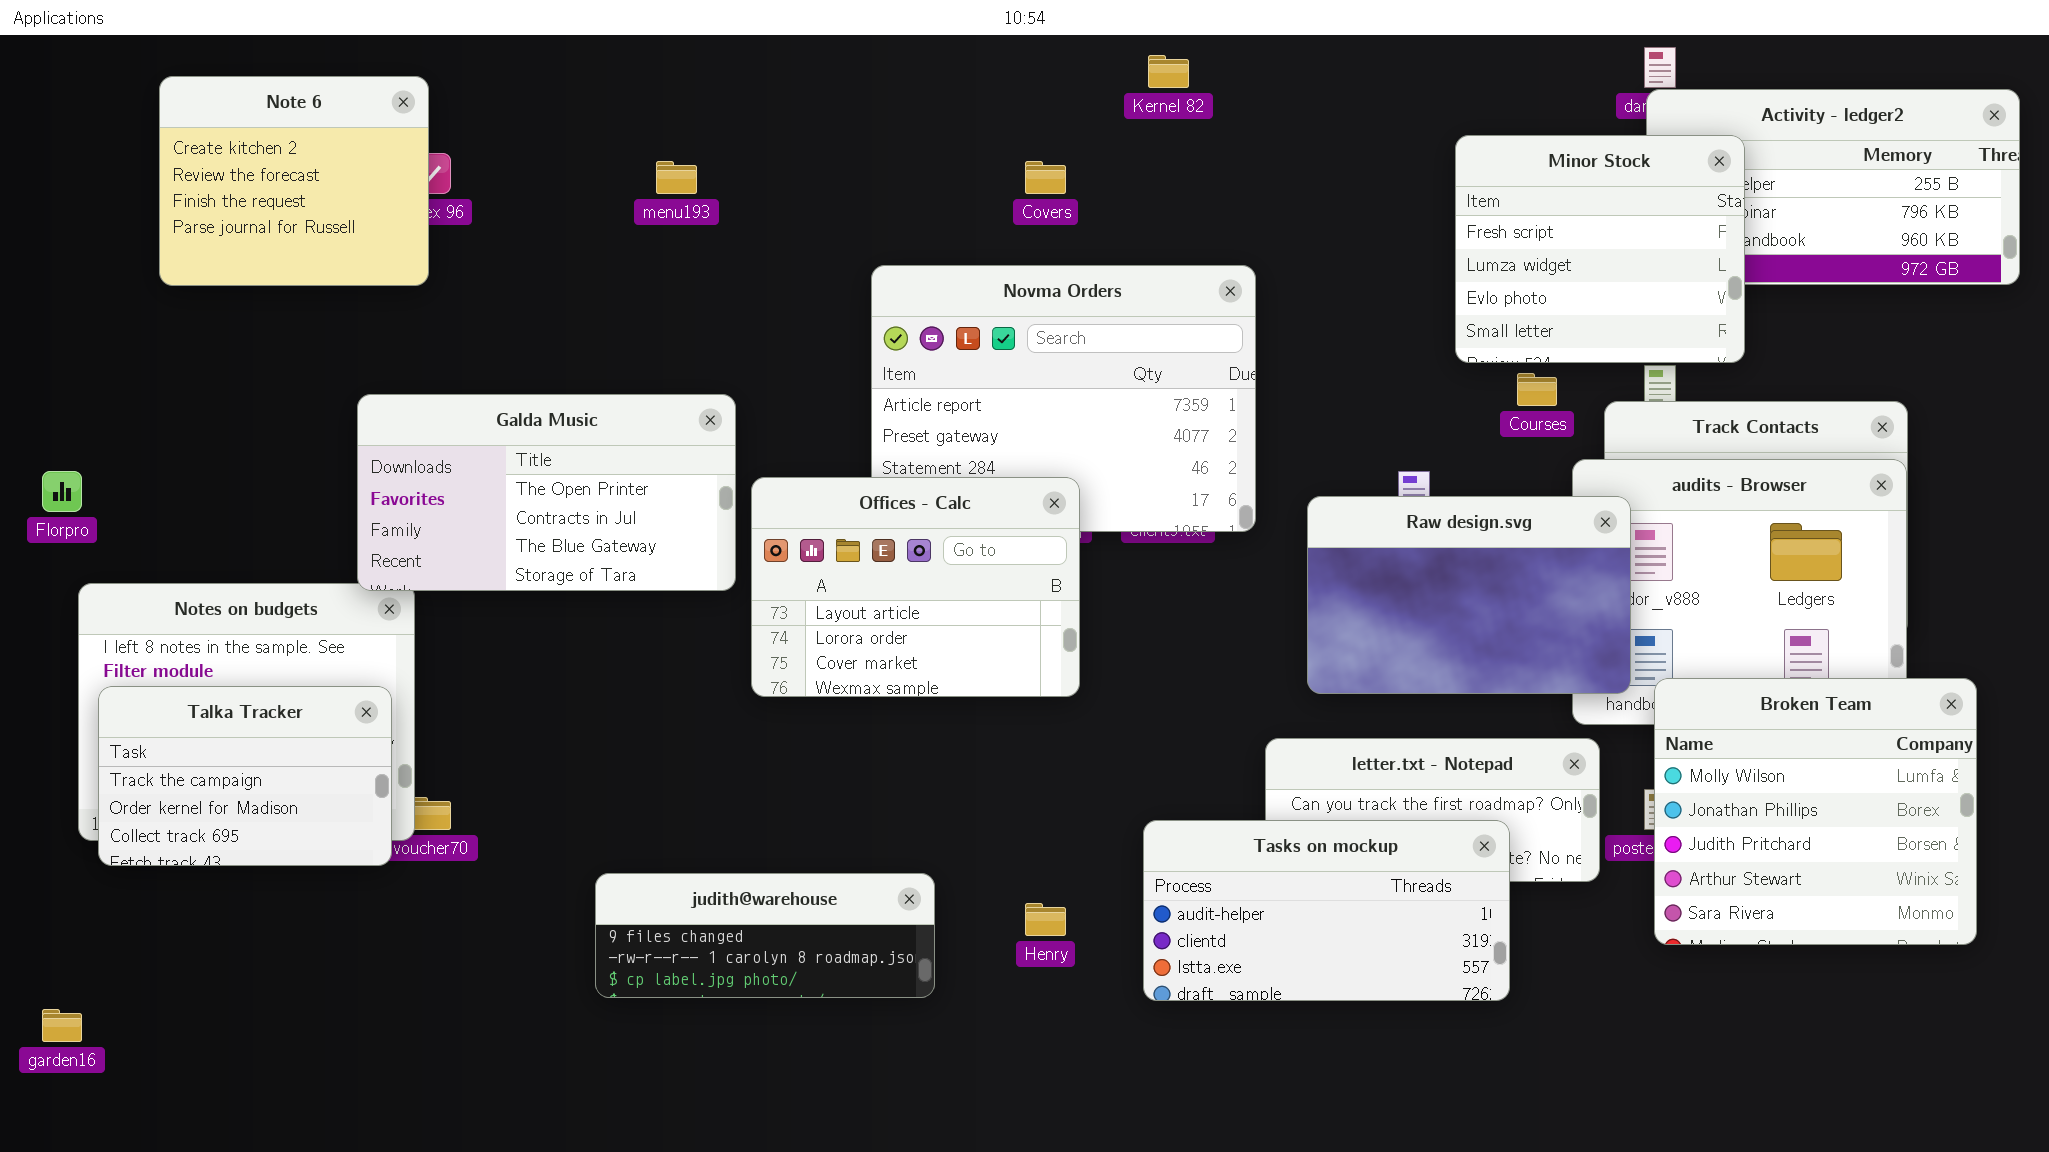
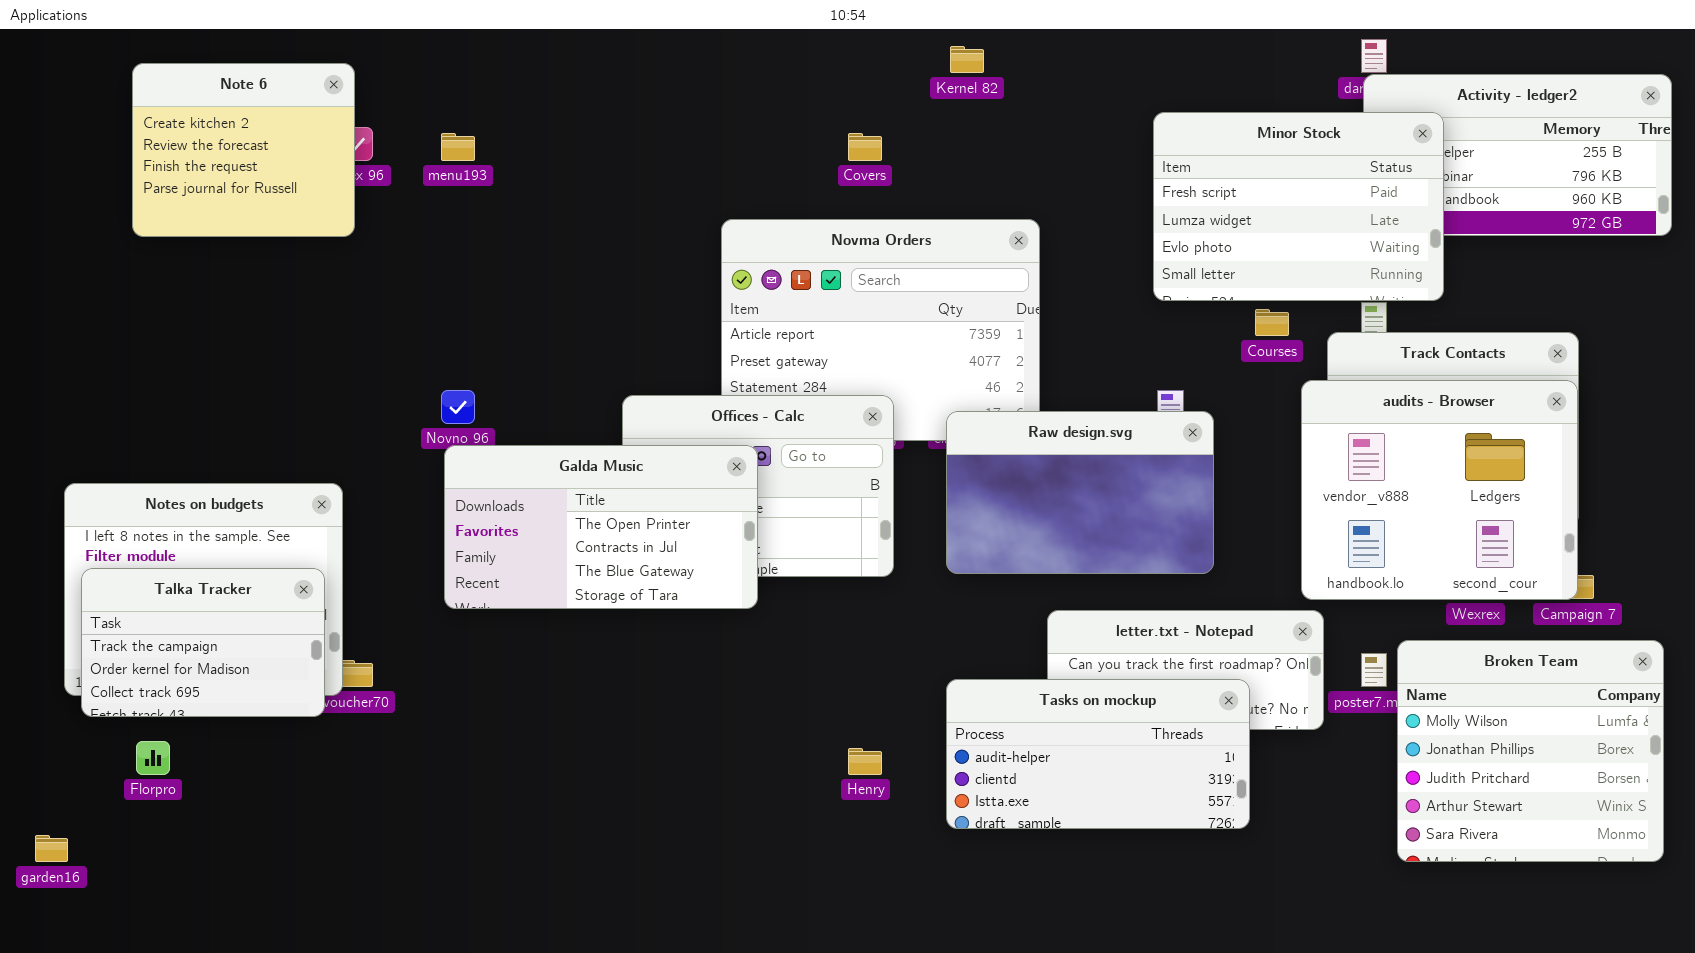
Minor Stock: [1455,135,1745,363] -> [1153,112,1444,301], resized
menu193: [656,161,697,194] -> [441,133,475,161], moved
Galda Music: [357,394,736,591] -> [444,445,758,609], moved
Florpro: [42,471,82,512] -> [136,741,170,775], moved
Raw design.svg: [1307,496,1631,694] -> [946,411,1214,574], moved
Broken Team: [1654,678,1977,945] -> [1397,640,1664,862], moved
judith@warehouse: [595,873,935,998] -> none, closed

